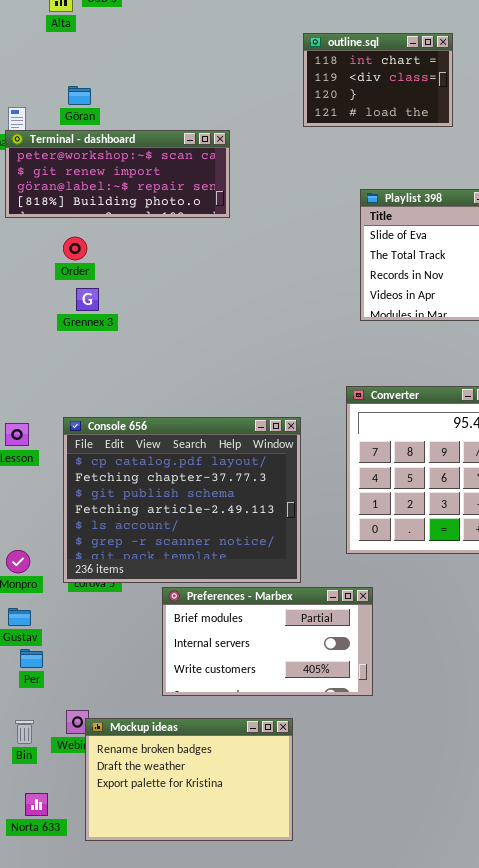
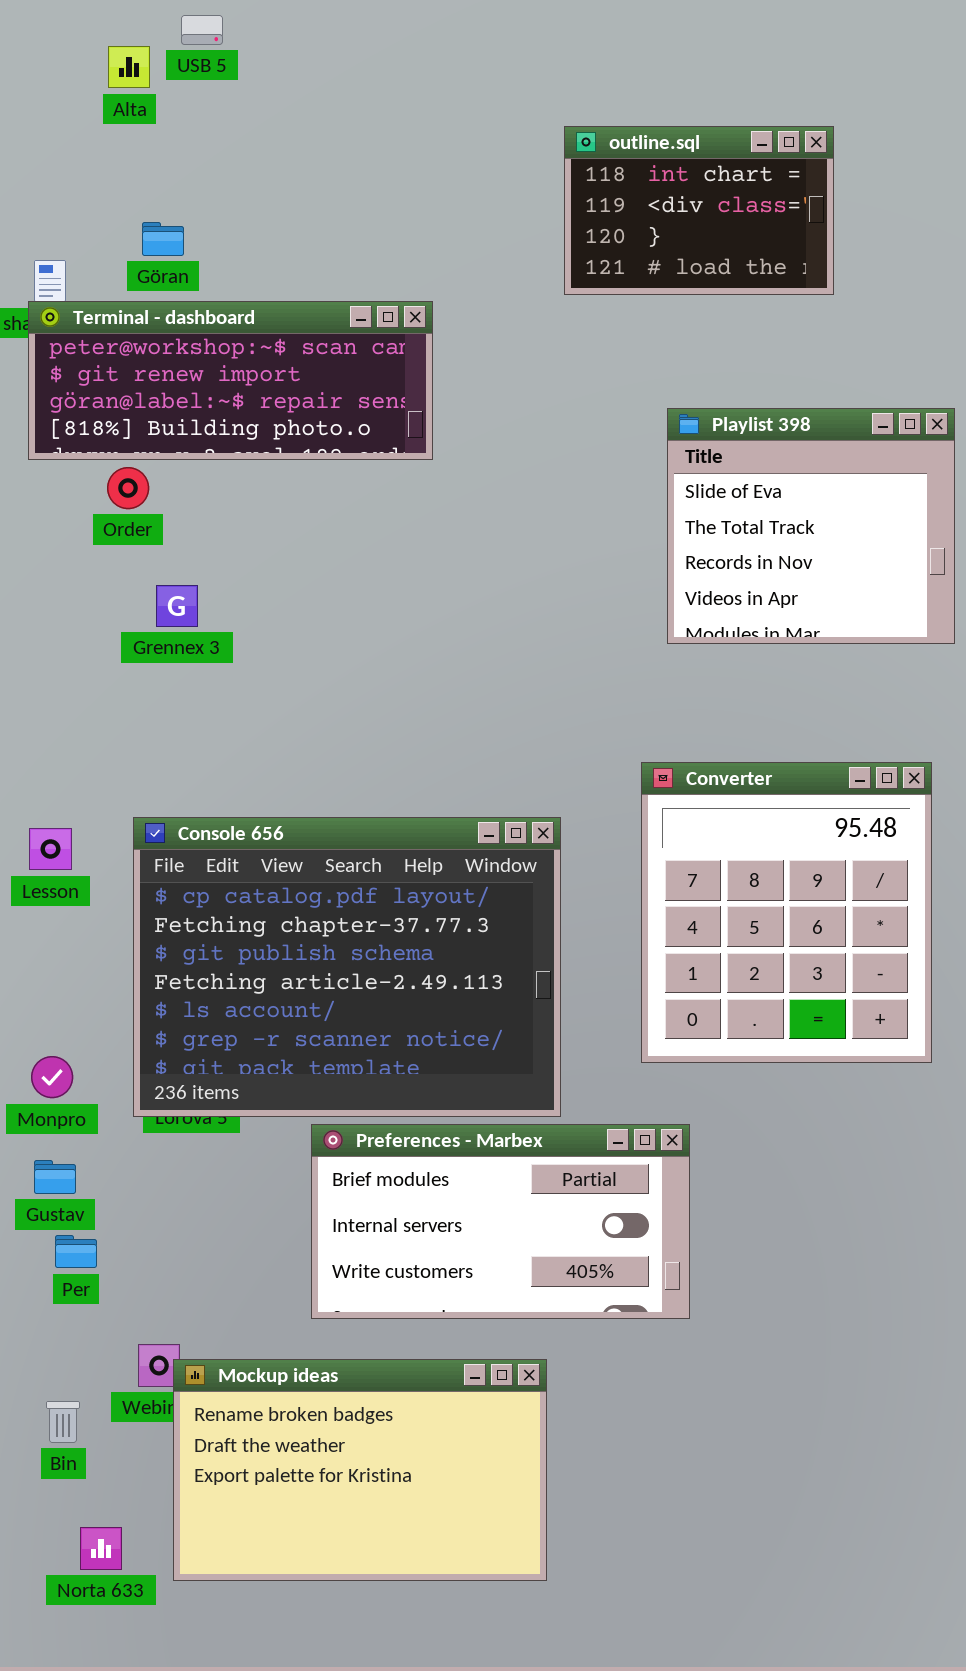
Order: [63,237,87,260] -> [107,467,149,509], moved
Bin: [15,720,34,744] -> [46,1401,80,1443], moved
Norta 633: [25,793,48,816] -> [80,1527,122,1570], moved

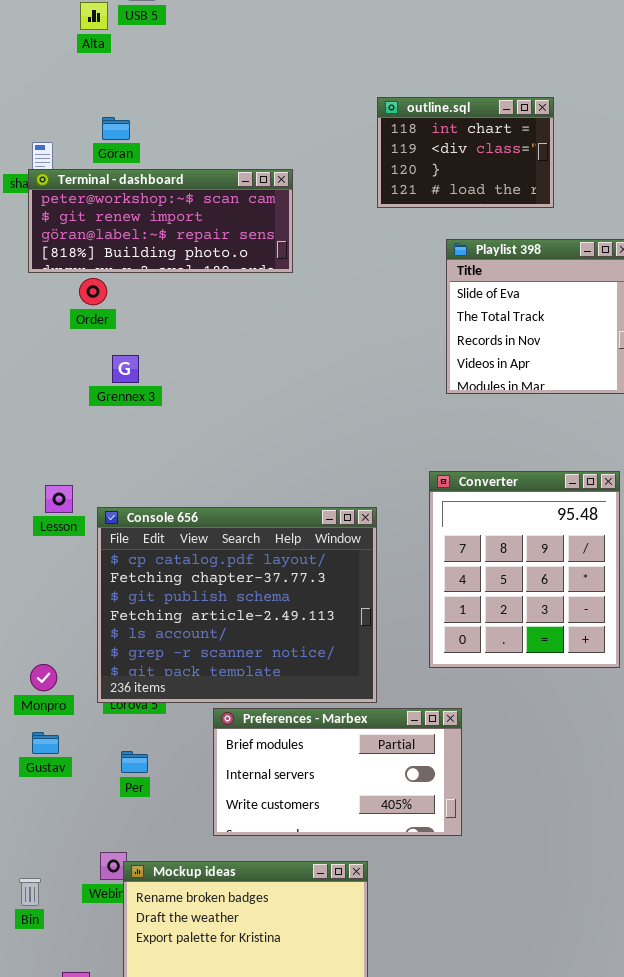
outline.sql: [564,126,834,295] -> [377,97,554,208], moved
Lesson: [29,828,72,870] -> [45,485,73,513], moved
Per: [55,1235,97,1268] -> [121,751,148,773], moved
Bin: [46,1401,80,1443] -> [19,878,41,906], moved

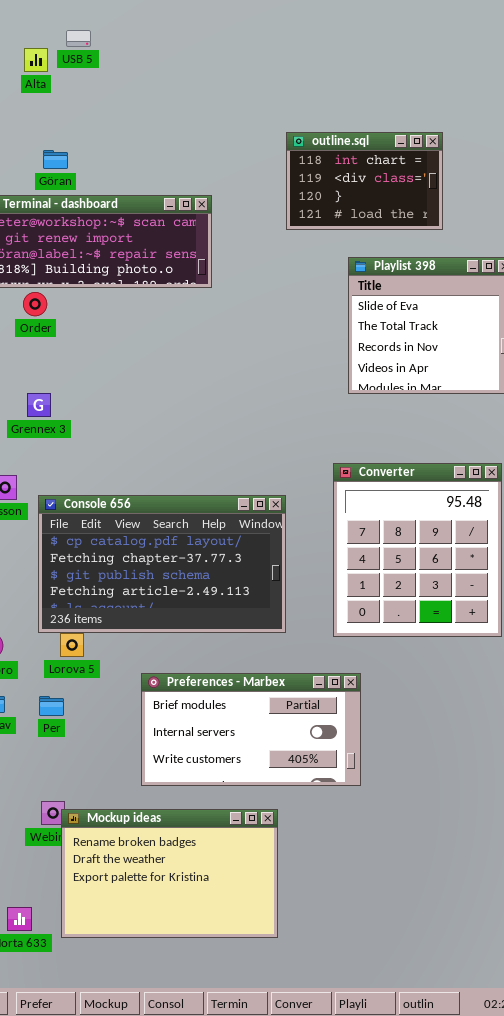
Grennex 3: [112,355,139,383] -> [27,393,51,417], moved
Console 656: [97,507,377,703] -> [38,495,286,633], resized
Per: [121,751,148,773] -> [39,696,64,716], moved

